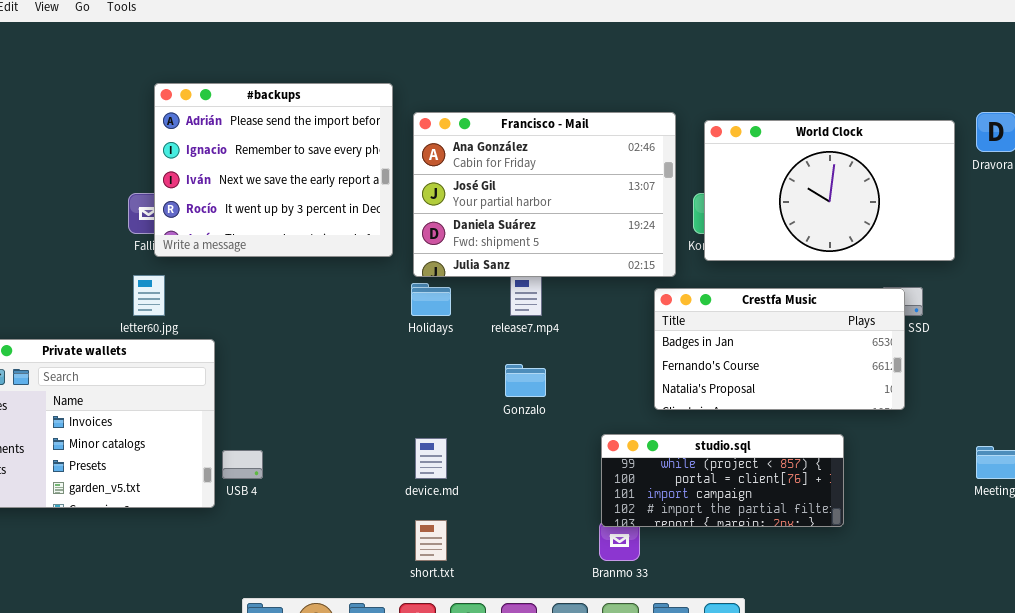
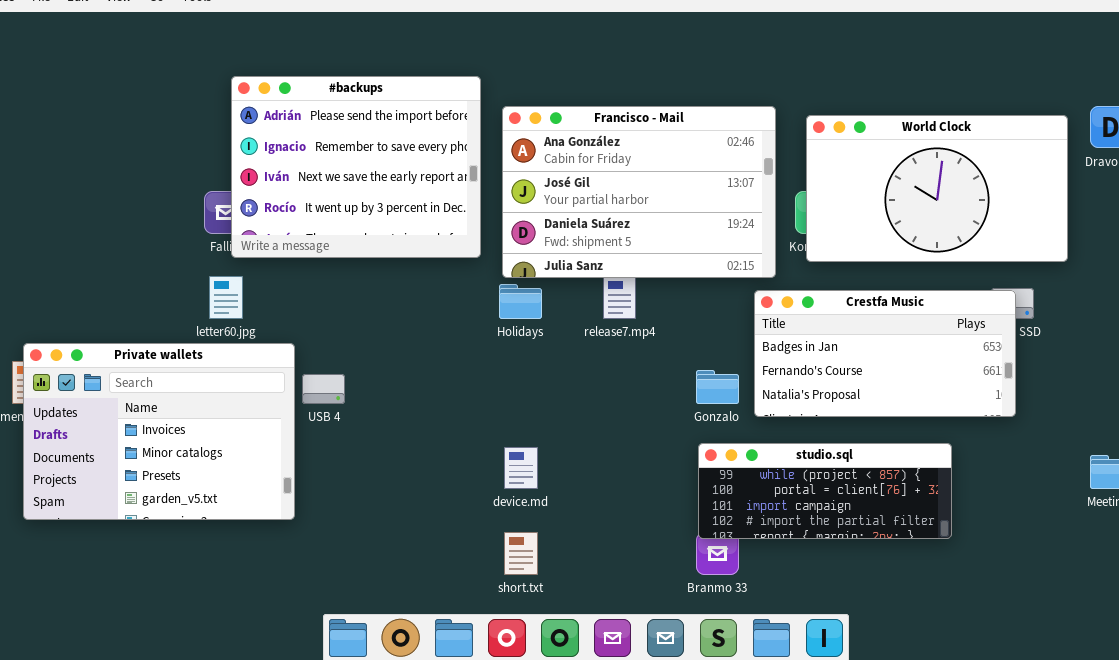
Gonzalo: [505,364,546,397] -> [696,370,739,404], moved
USB 4: [222,450,263,479] -> [302,374,345,404], moved

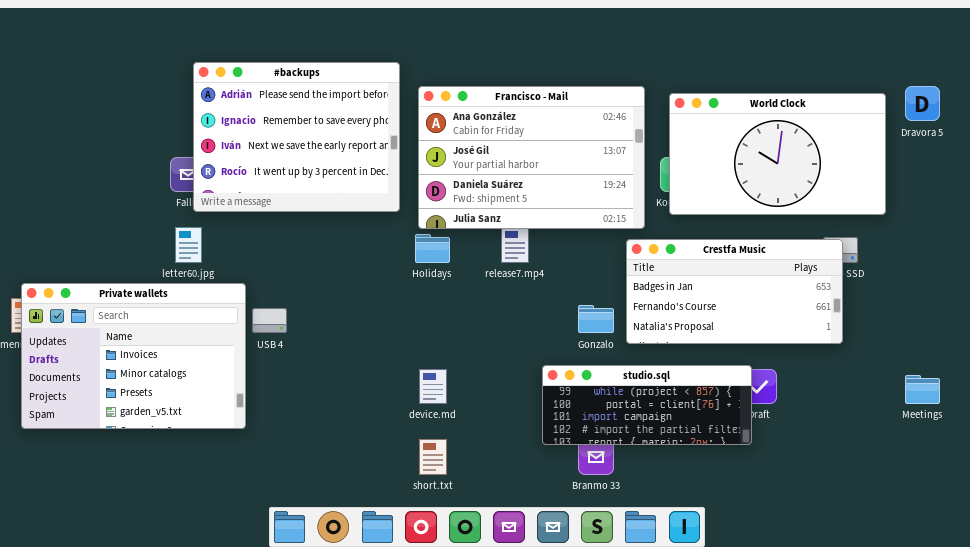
studio.sql: [698,443,952,539] -> [542,365,752,445], moved

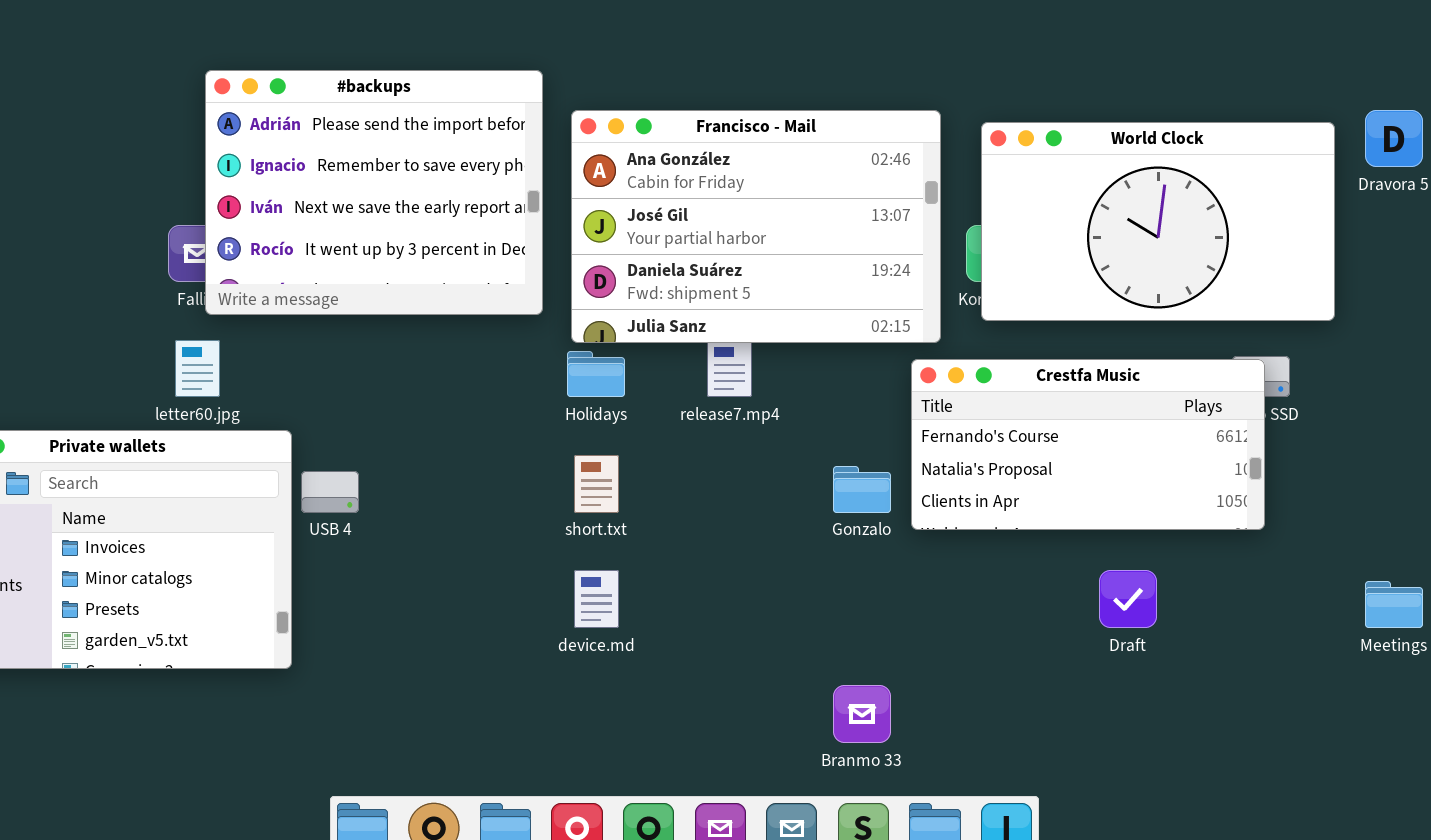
Crestfa Music: [626,239,843,344] -> [911,359,1265,530], scrolled down 1 row
studio.sql: [542,365,752,445] -> none, closed
short.txt: [419,439,447,475] -> [574,455,619,513], moved

